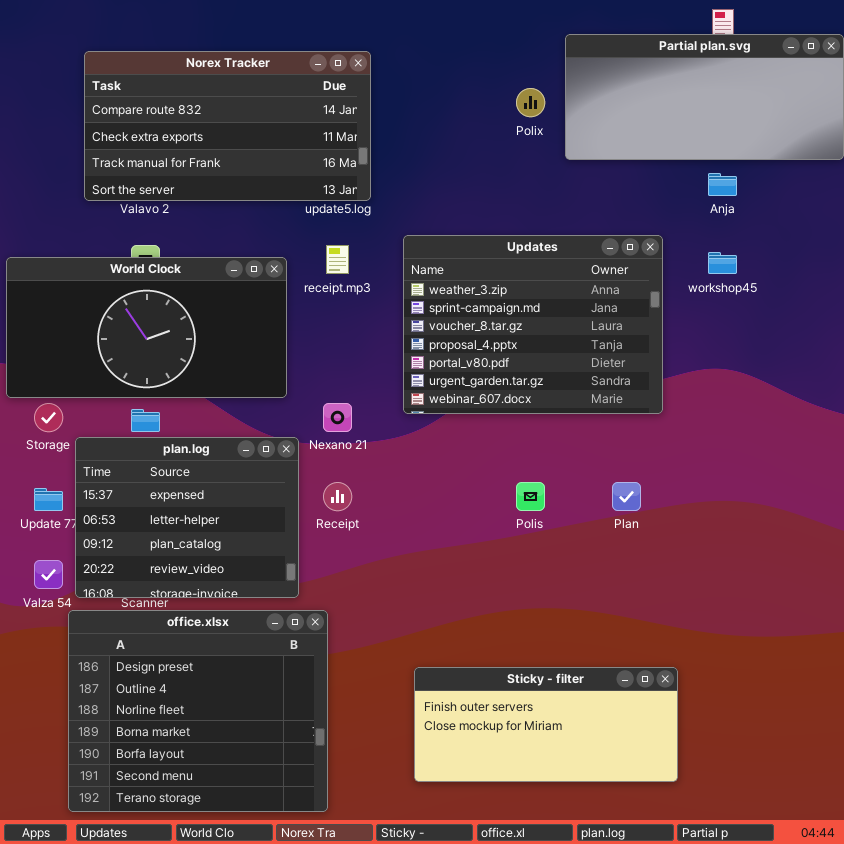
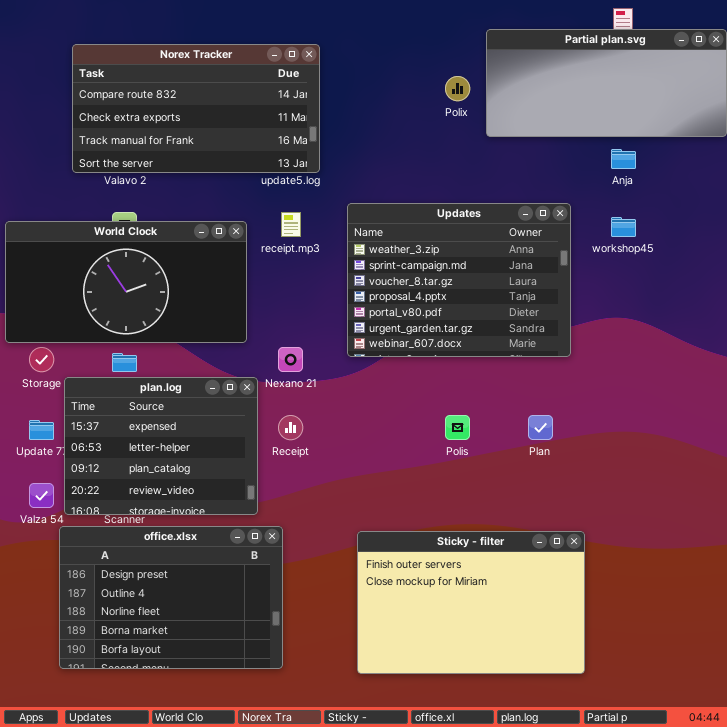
office.xlsx: [68,610,328,812] -> [59,526,283,669], resized
Sticky - filter: [414,667,678,782] -> [357,531,585,674], resized

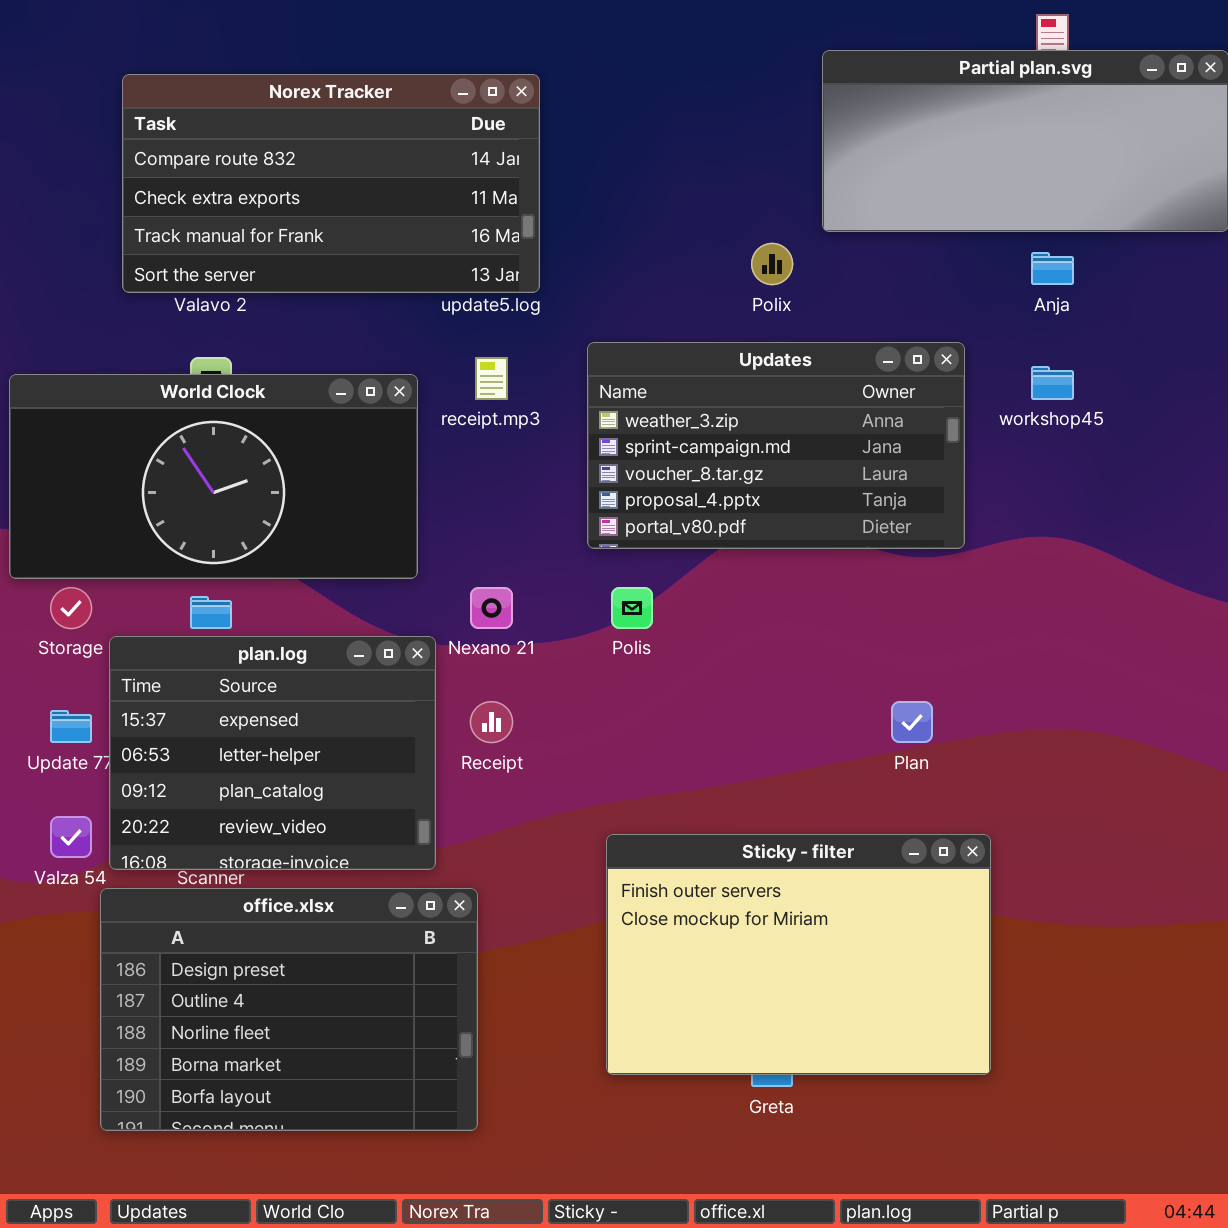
Polix: [445,76,470,101] -> [751,243,793,285], moved
Updates: [347,203,571,357] -> [587,342,965,549], resized
Polis: [445,415,470,440] -> [611,587,653,629], moved
Sticky - filter: [357,531,585,674] -> [606,834,991,1075], moved

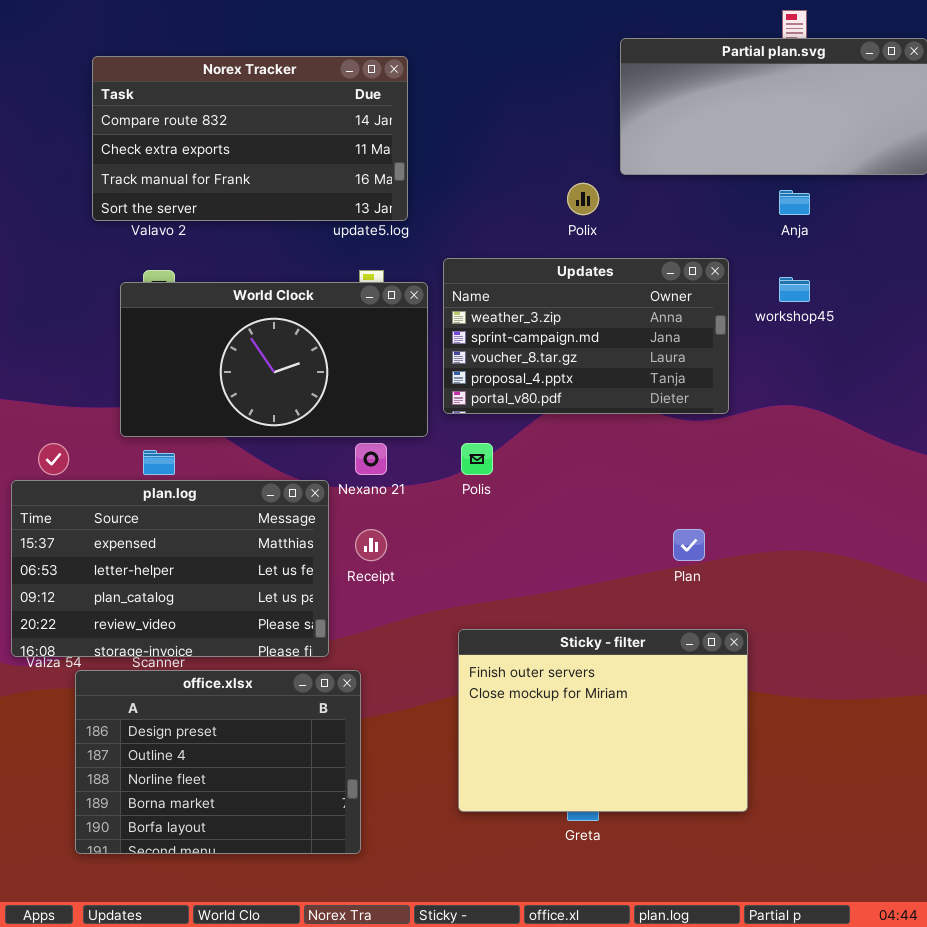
World Clock: [9,374,418,579] -> [120,282,428,437], moved
plan.log: [109,636,436,870] -> [11,480,329,657], resized

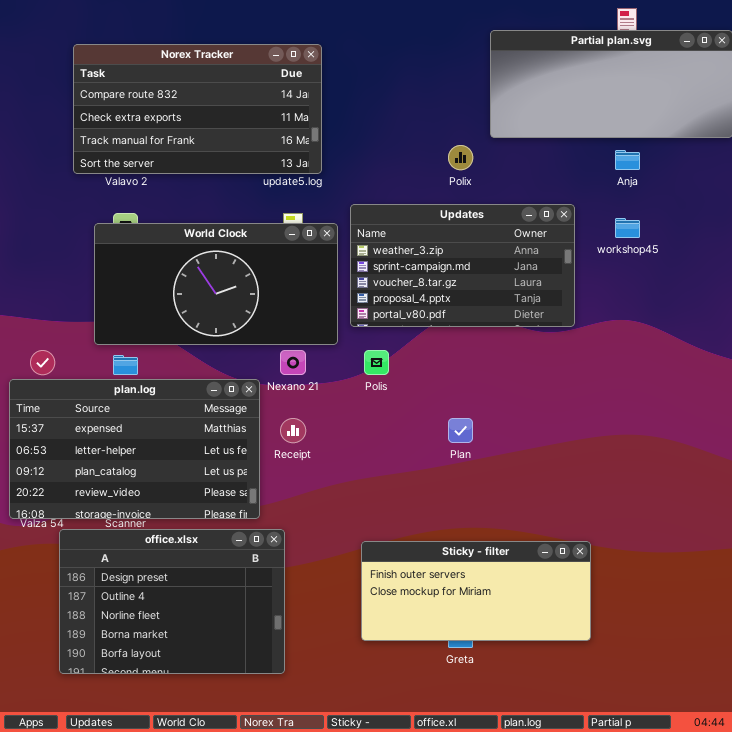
Plan: [673,529,705,561] -> [448,418,473,443], moved
Sticky - filter: [458,629,748,812] -> [361,541,591,641], resized

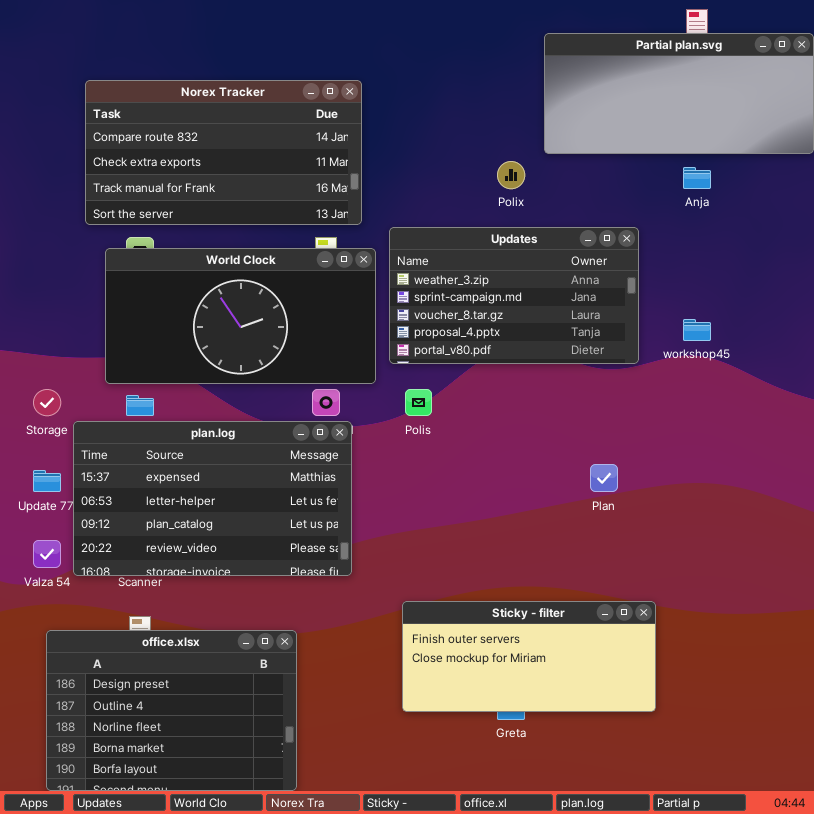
Norex Tracker: [73,44,322,174] -> [85,80,362,225], moved
workshop45: [615,218,640,238] -> [683,319,711,341], moved
plan.log: [9,379,260,519] -> [73,421,352,576], moved
Plan: [448,418,473,443] -> [590,464,618,492], moved
office.xlsx: [59,529,285,674] -> [46,630,297,791], moved

